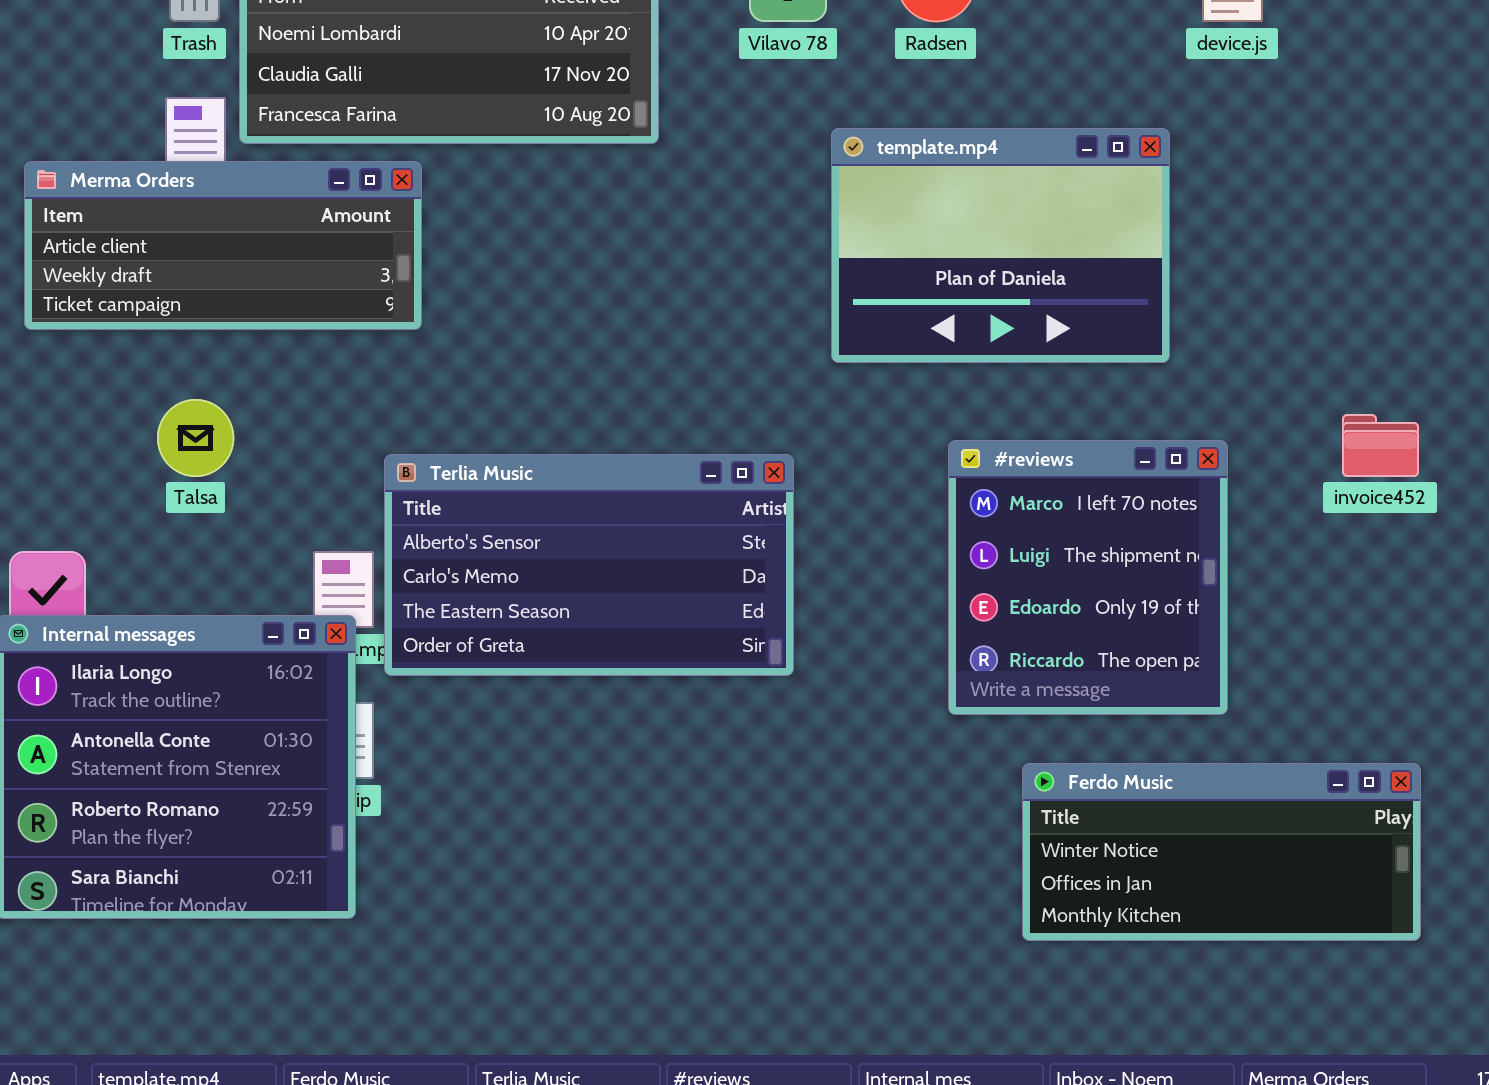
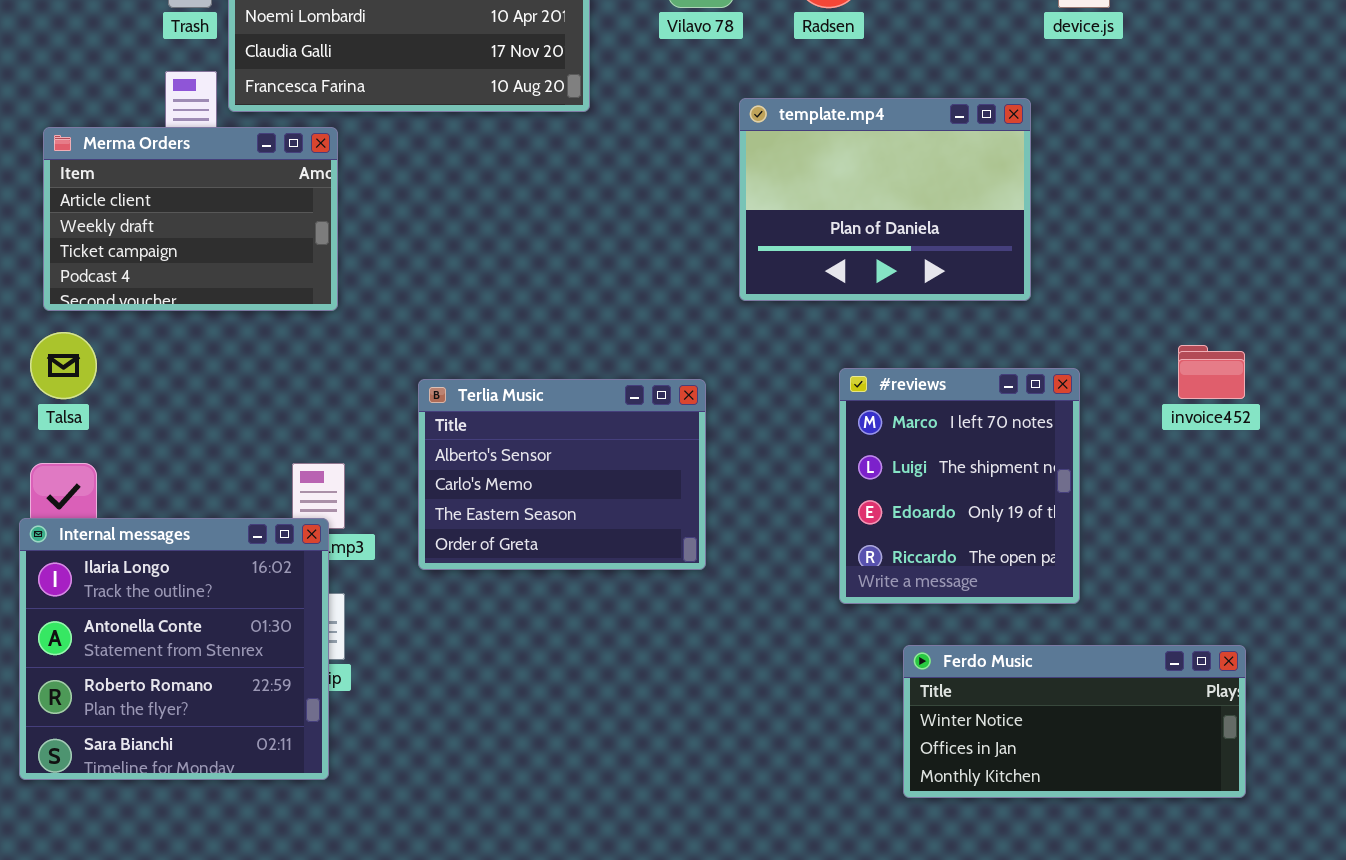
Merma Orders: [24,161,422,330] -> [43,127,338,311], resized
Talsa: [157,399,234,477] -> [30,332,97,399], moved
Terlia Music: [384,454,794,676] -> [418,379,706,570], resized

